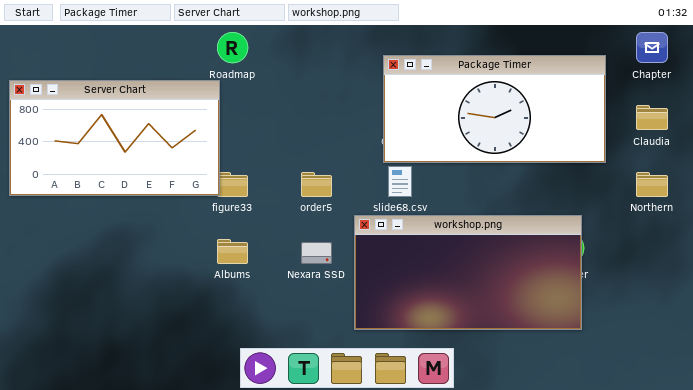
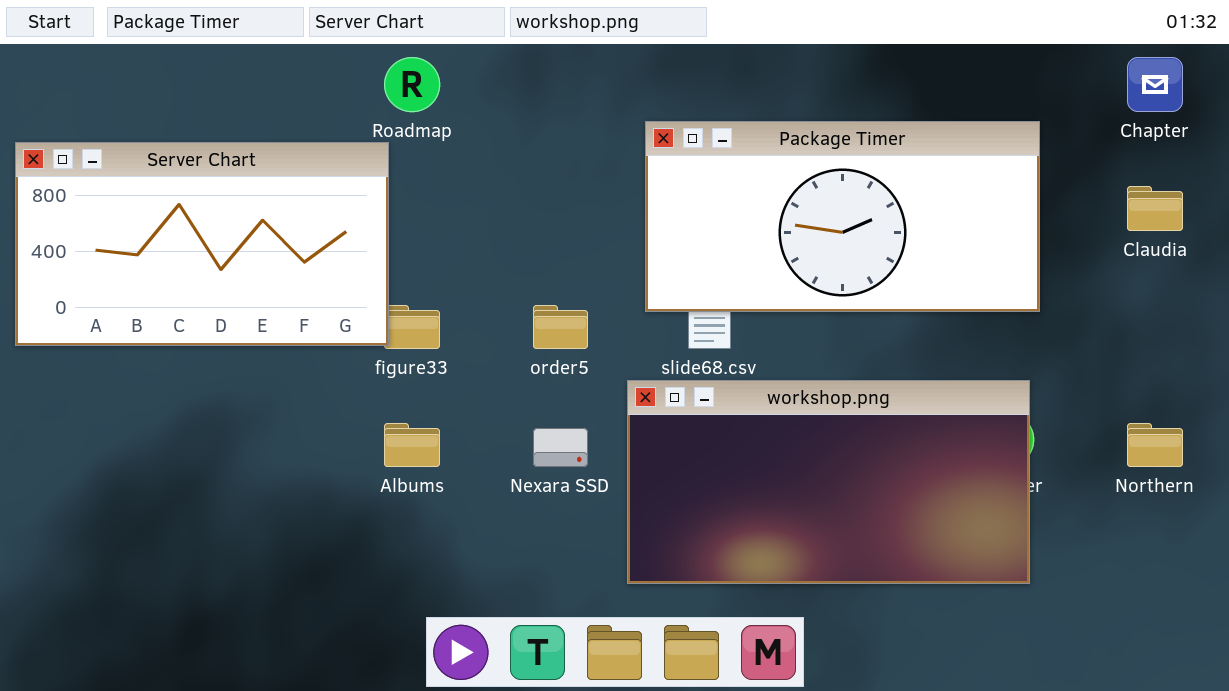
Package Timer: [383,55,606,163] -> [645,121,1040,312], moved
Northern: [636,172,668,197] -> [1127,423,1183,467], moved

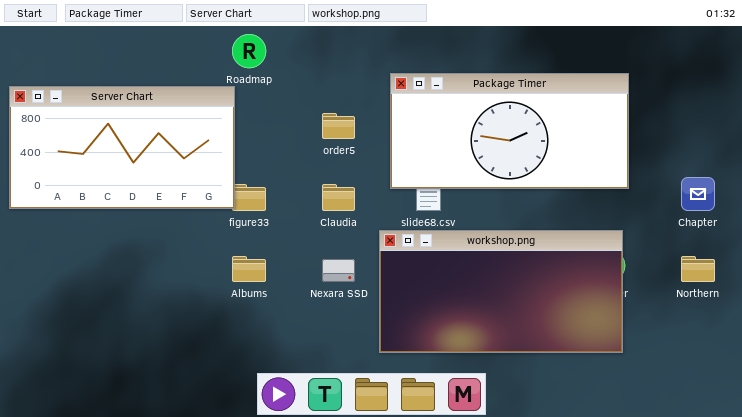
Chapter: [1127,57,1183,112] -> [681,177,715,211], moved
Claudia: [1127,186,1183,231] -> [322,184,355,211], moved
order5: [533,305,588,349] -> [322,113,355,139], moved

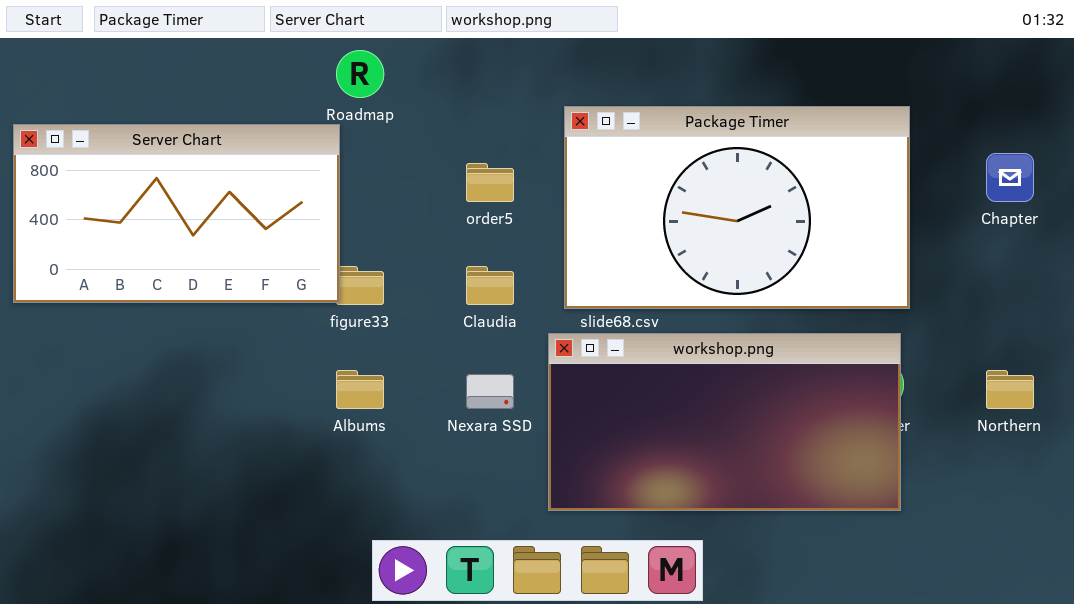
Package Timer: [390,73,629,189] -> [564,106,910,309], resized
Chapter: [681,177,715,211] -> [986,153,1034,202], moved

